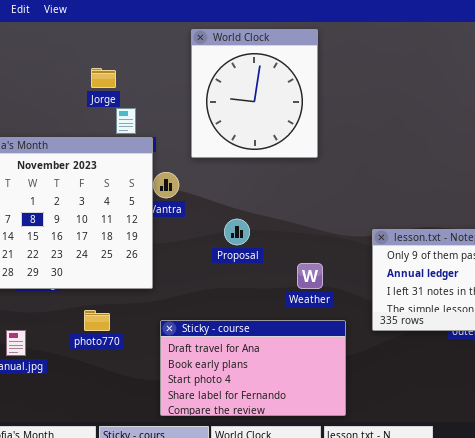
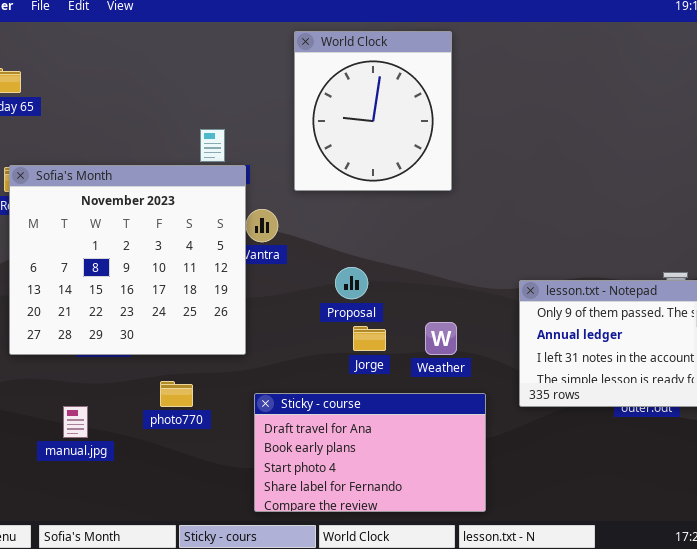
Jorge: [91,68,116,88] -> [353,326,386,351], moved

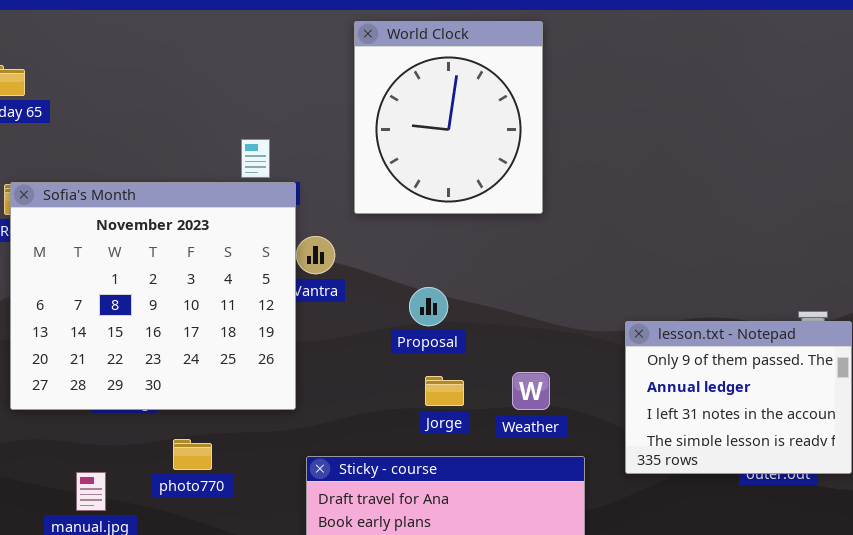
Proposal: [335,267,368,299] -> [409,287,448,326], moved
photo770: [160,381,193,407] -> [173,439,212,470], moved

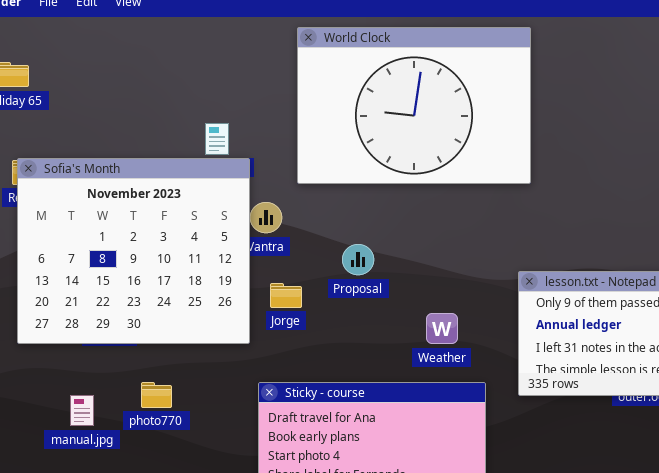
World Clock: [354,21,543,214] -> [297,27,531,184], resized
Jorge: [425,376,464,406] -> [270,283,302,308], moved
photo770: [173,439,212,470] -> [141,382,172,408], moved

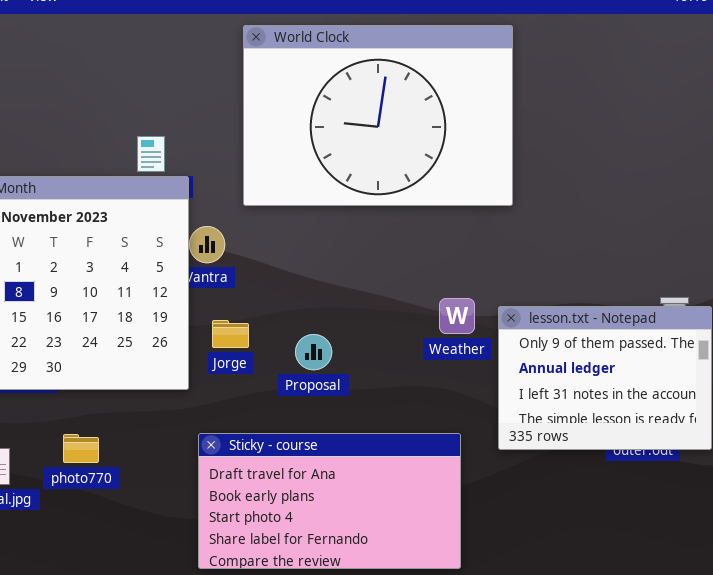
Proposal: [342,244,374,275] -> [295,334,332,370], moved
Weather: [426,313,458,344] -> [439,298,475,334], moved

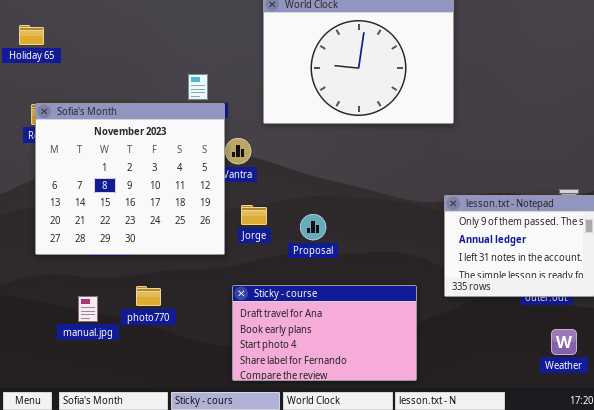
Weather: [439,298,475,334] -> [551,329,577,355], moved

